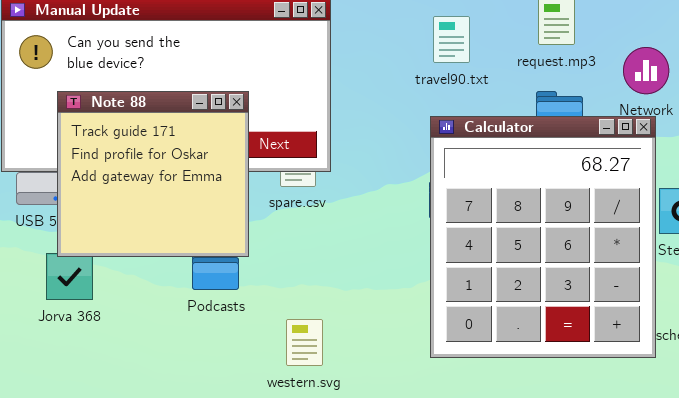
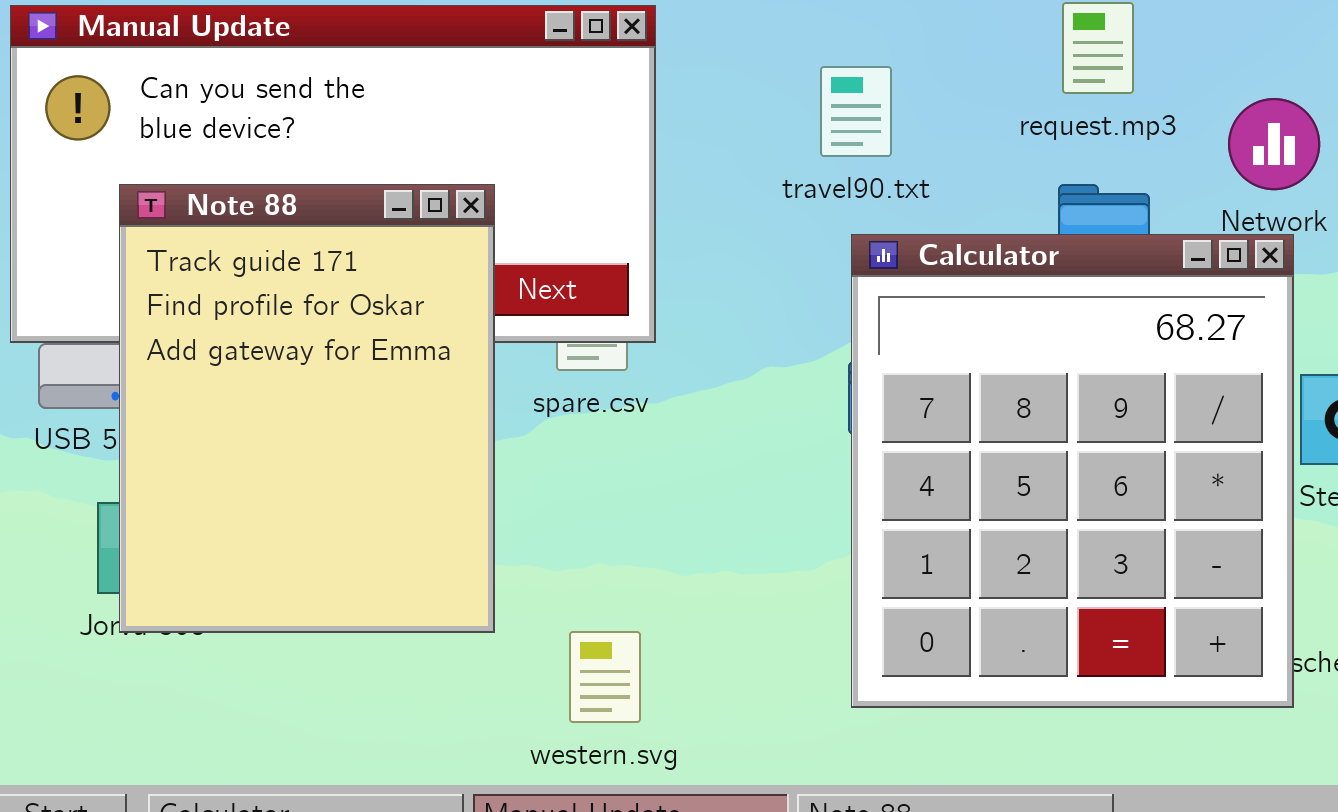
travel90.txt: [433,16,470,63] -> [820,66,892,157], moved
Note 88: [57,91,249,257] -> [119,184,495,633], resized

